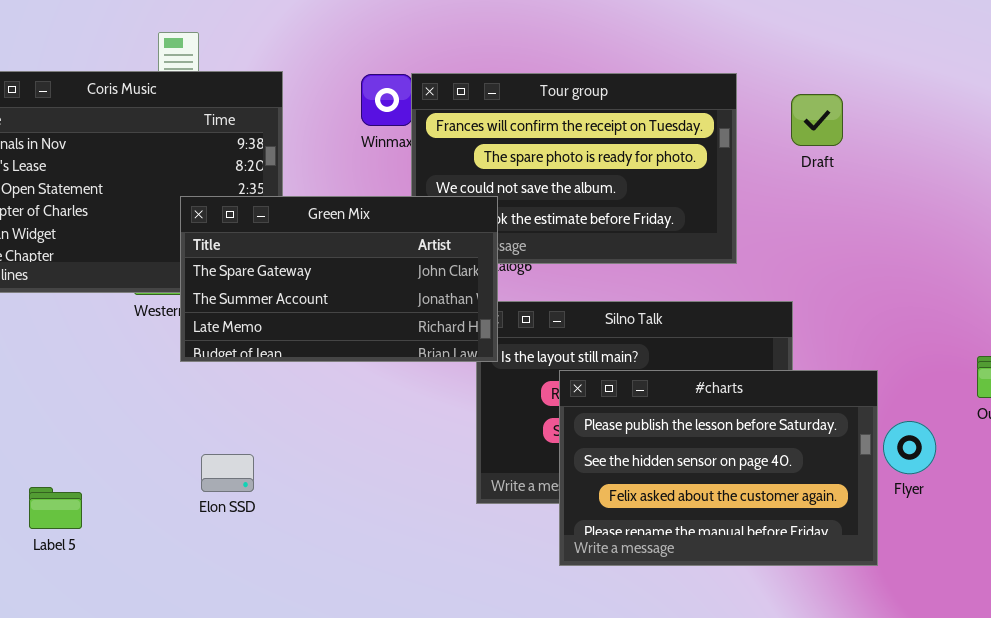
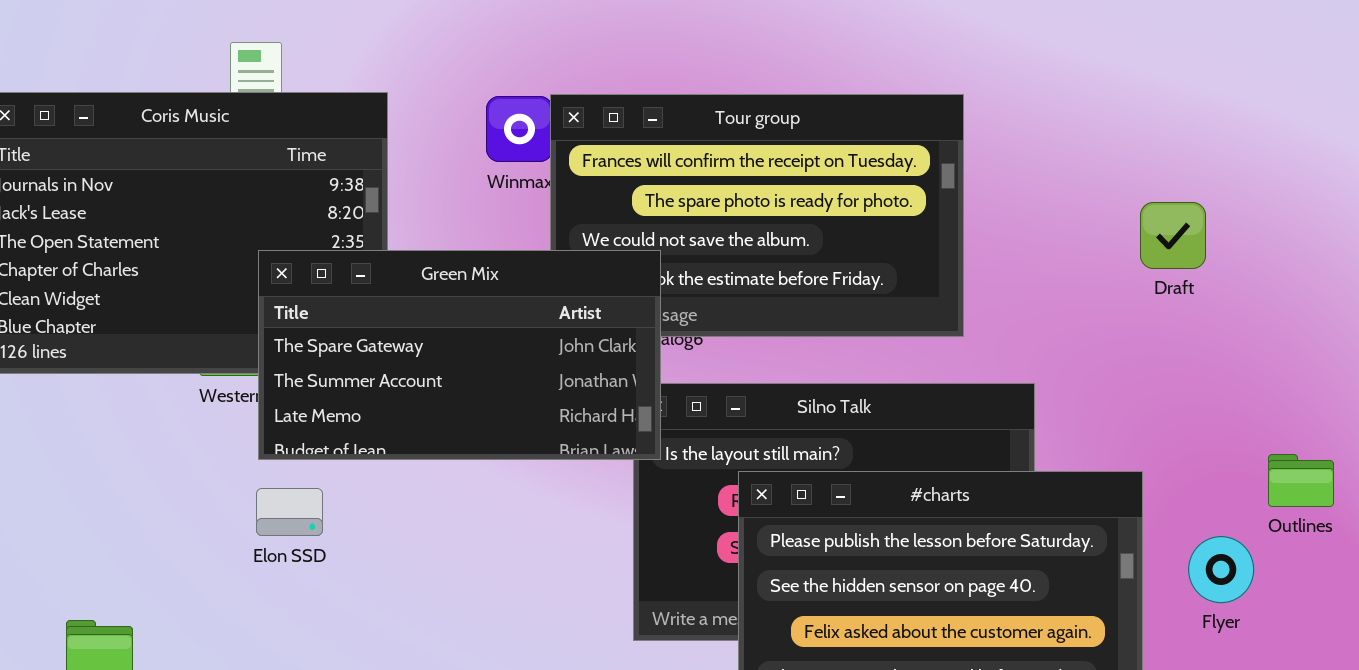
Draft: [791,94,843,146] -> [1140,202,1206,269], moved
Flyer: [883,421,936,474] -> [1188,536,1254,603], moved
Elon SSD: [201,454,254,492] -> [256,488,323,536], moved

